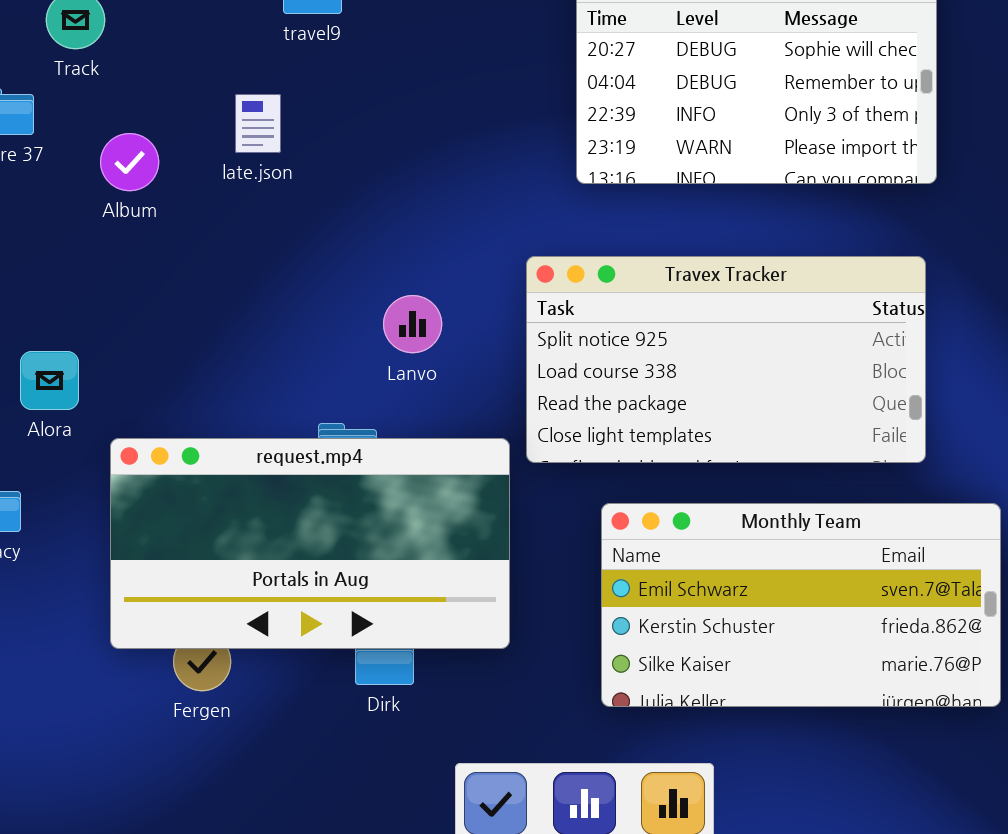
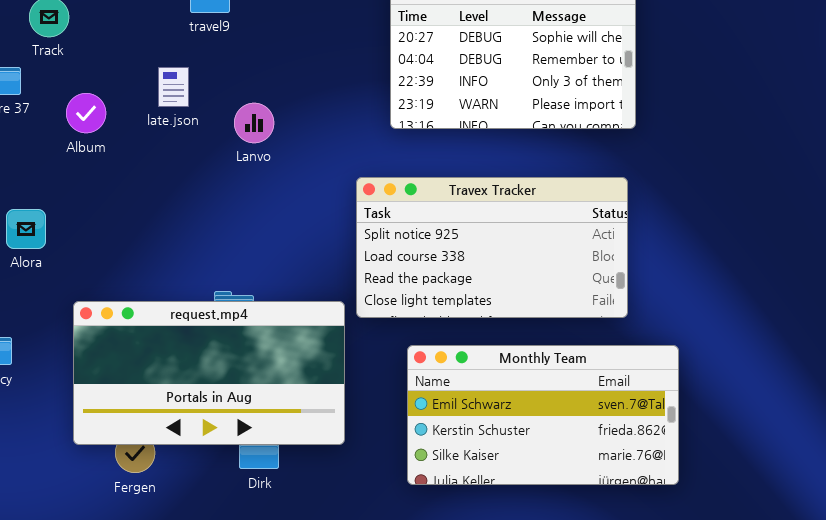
Lanvo: [383,295,442,353] -> [234,103,274,143], moved
Alora: [20,351,79,410] -> [6,209,46,249], moved

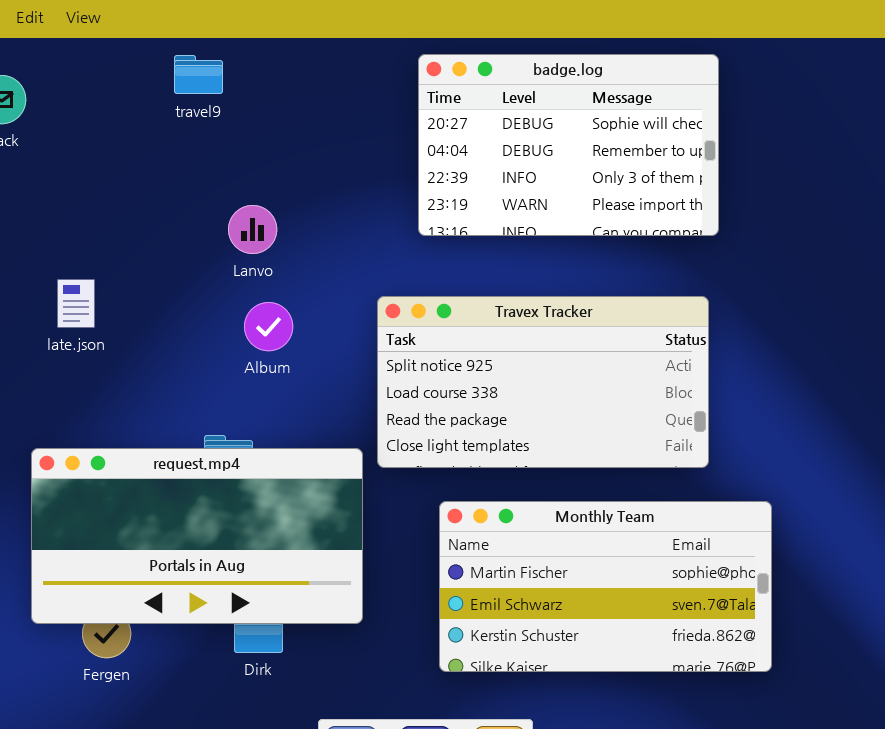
late.json: [158,67,189,107] -> [57,279,95,328], moved
Album: [66,93,106,133] -> [244,302,293,351], moved
Monthly Team: [407,345,679,485] -> [439,501,772,672], scrolled up 1 row

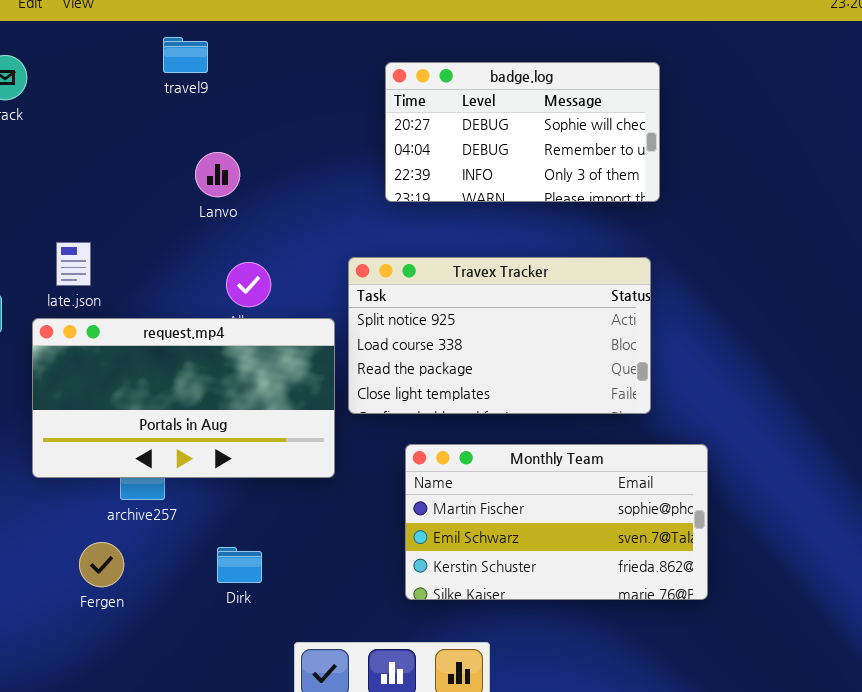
badge.log: [418,54,719,236] -> [385,62,660,202], resized
Lanvo: [228,205,277,254] -> [195,152,240,197], moved
request.mp4: [31,448,363,624] -> [32,318,335,478], moved

